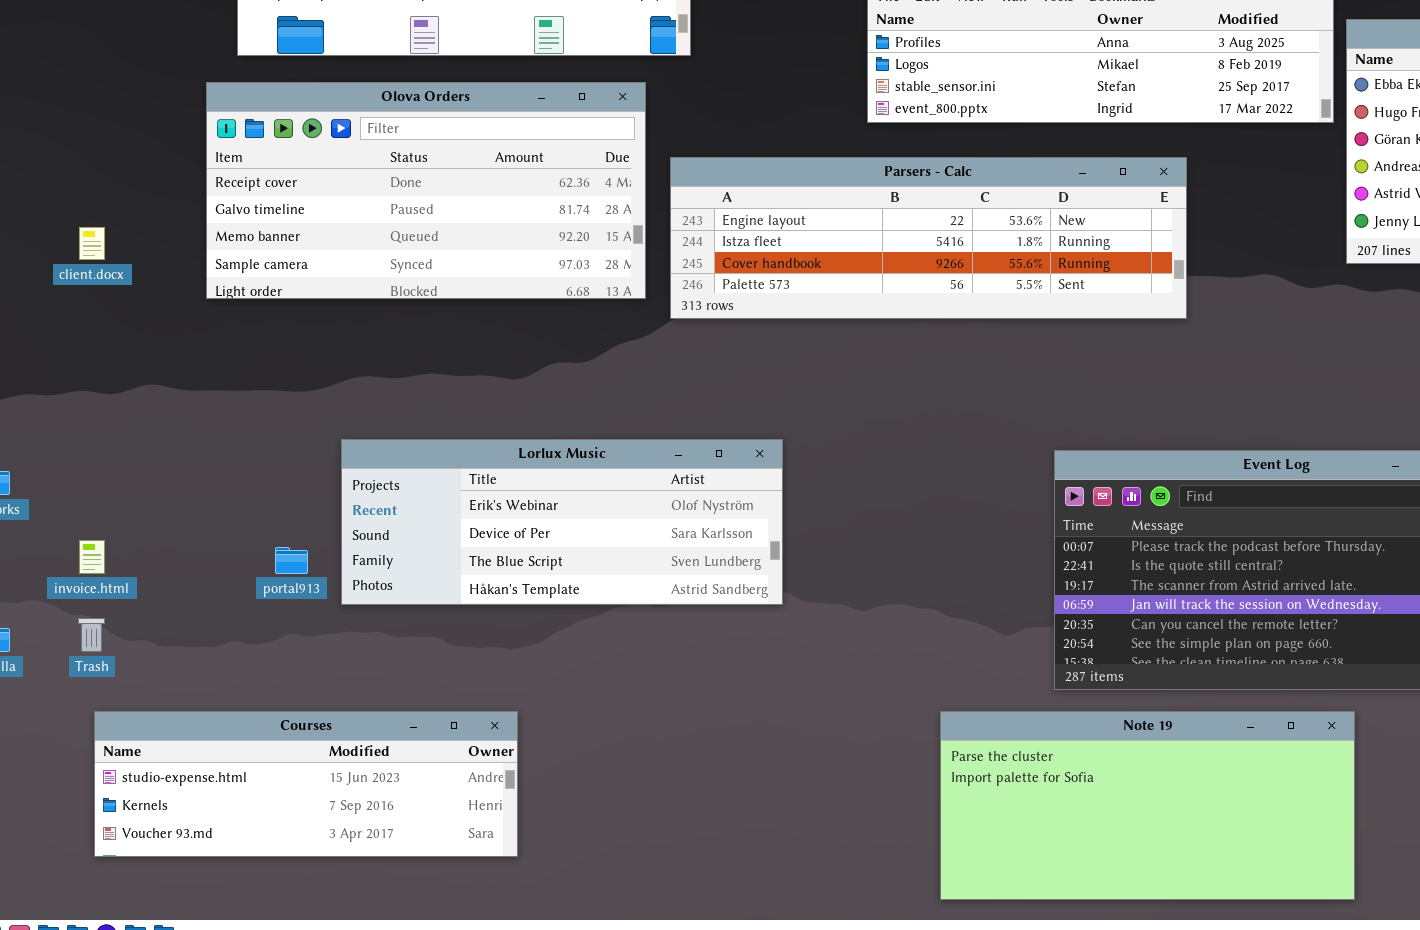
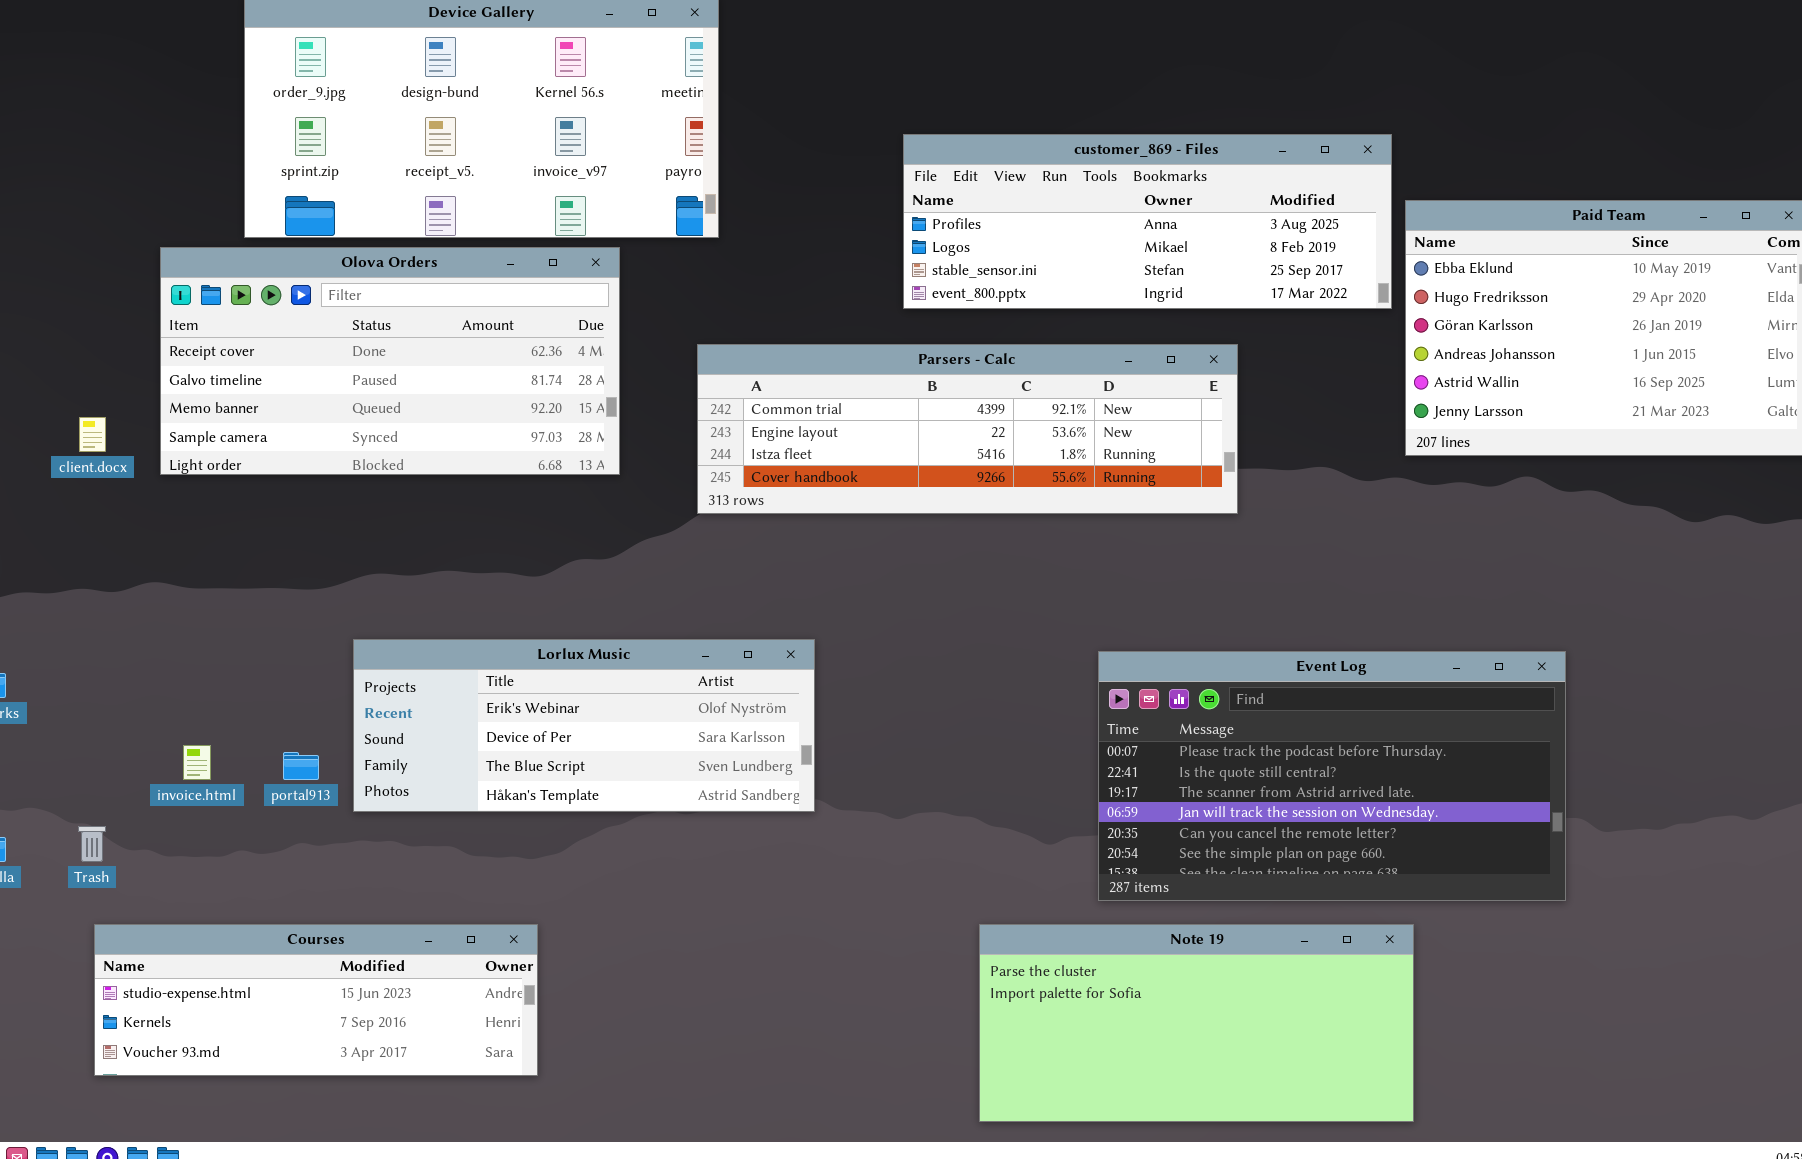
Olova Orders: [206,82,646,299] -> [160,247,620,475], moved
Parsers - Calc: [670,157,1187,319] -> [697,344,1238,514], scrolled up 1 row
invoice.html: [79,540,105,574] -> [183,745,211,780], moved

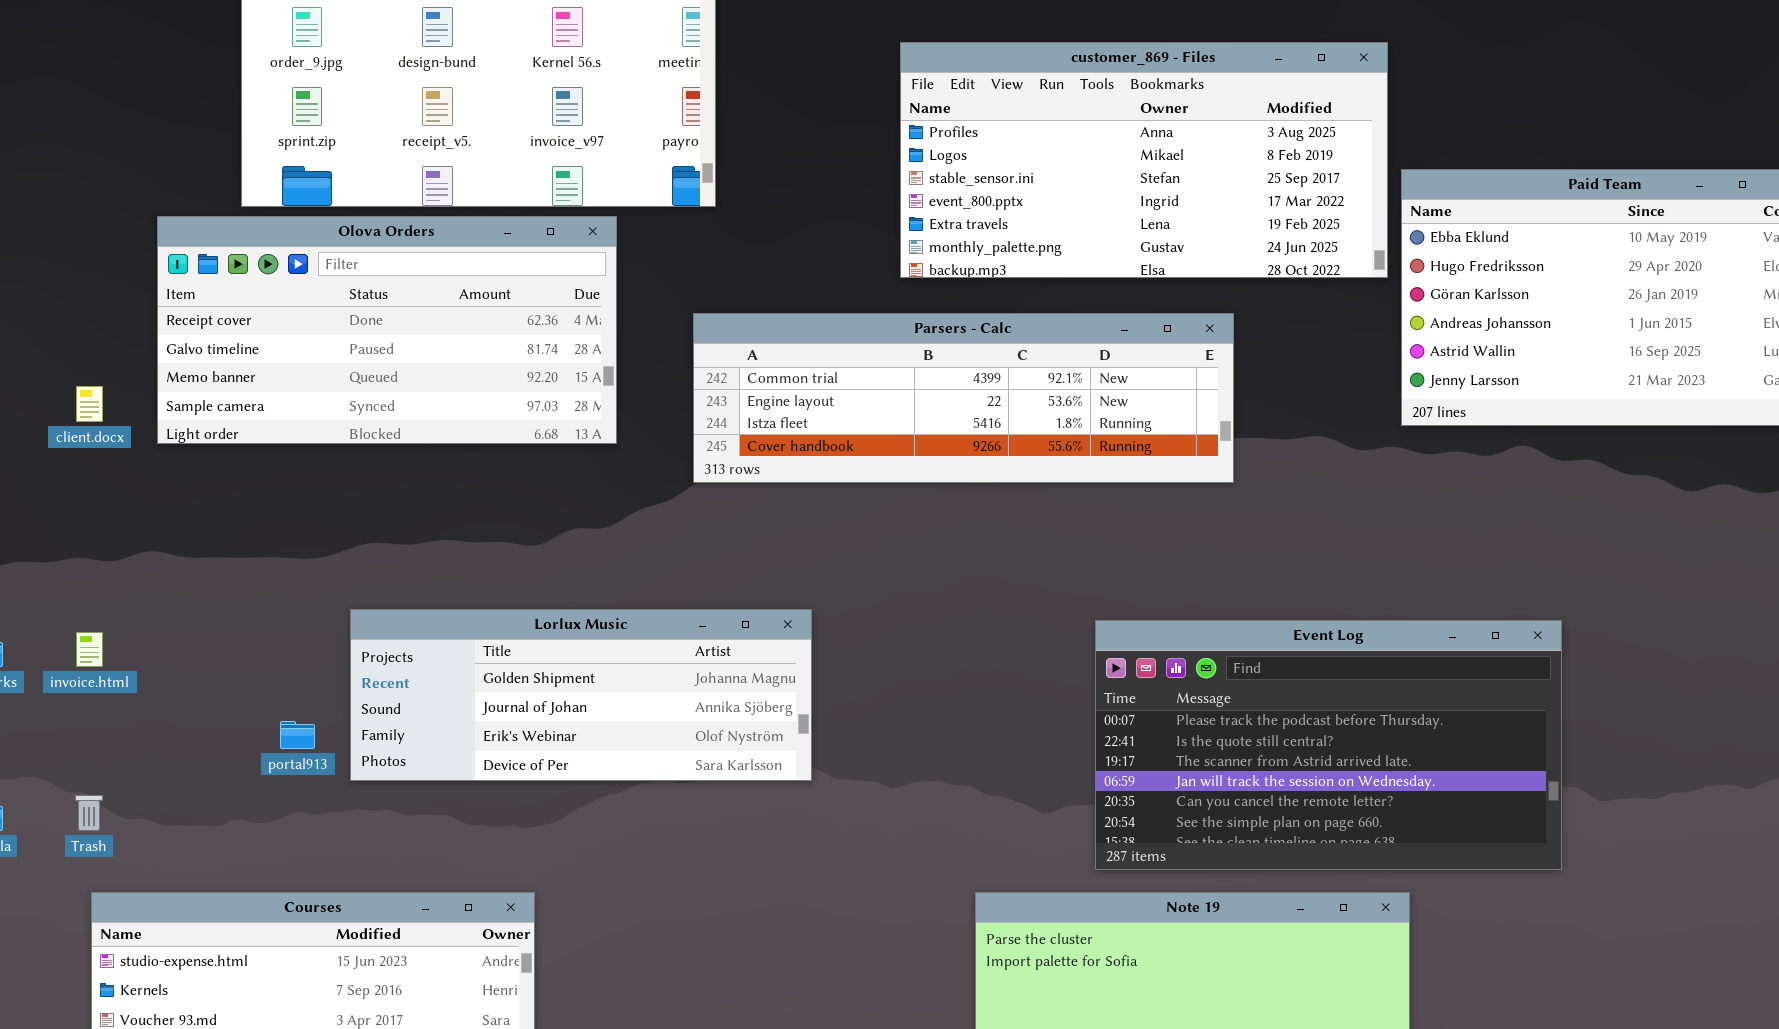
customer_869 - Files: [903,134,1392,309] -> [900,42,1388,278], resized
Lorlux Music: [353,639,815,812] -> [350,609,812,781], scrolled up 2 rows
invoice.html: [183,745,211,780] -> [76,632,103,667], moved

